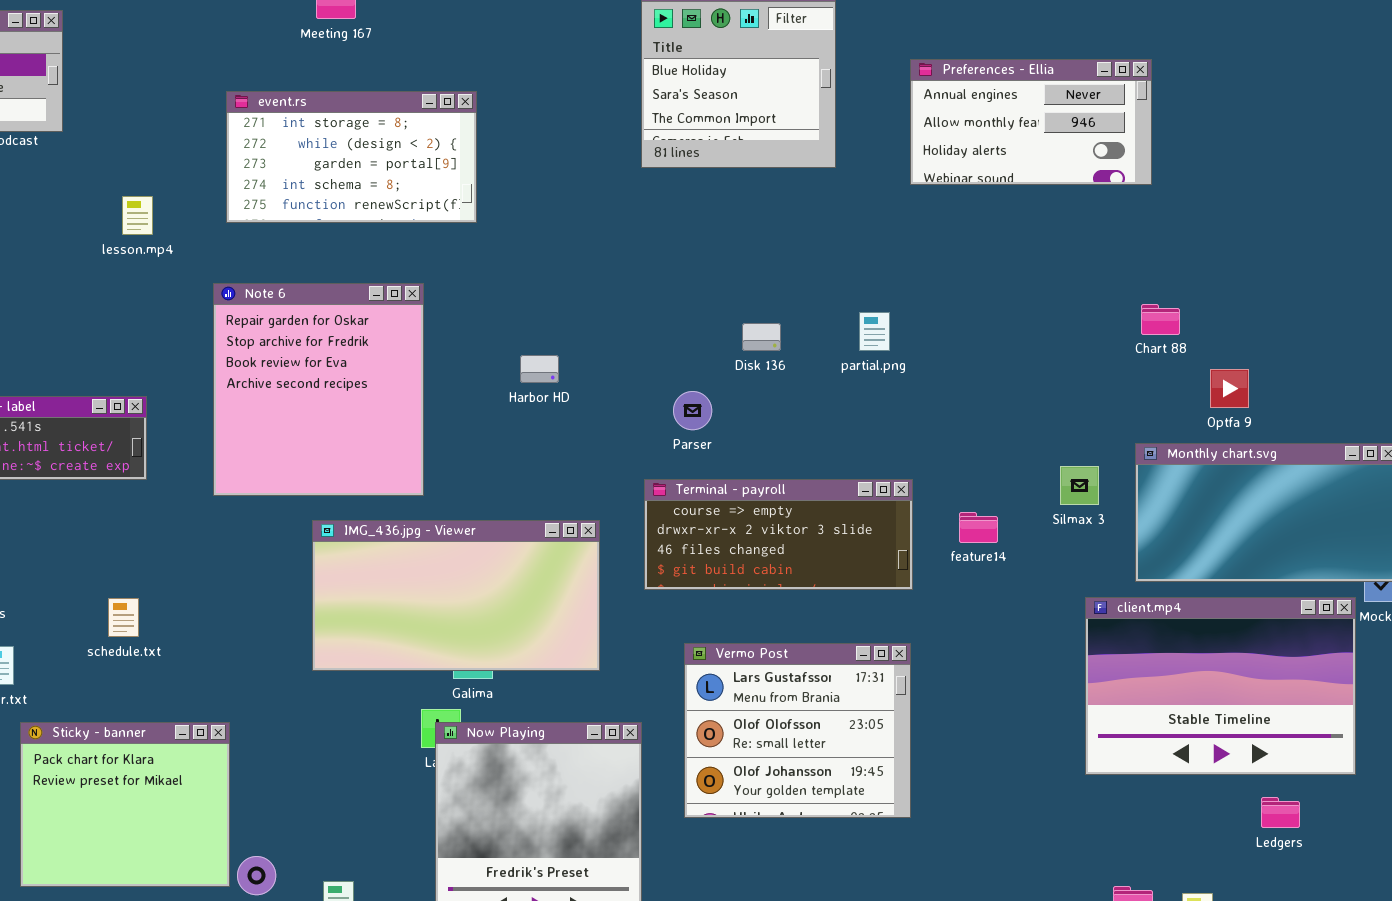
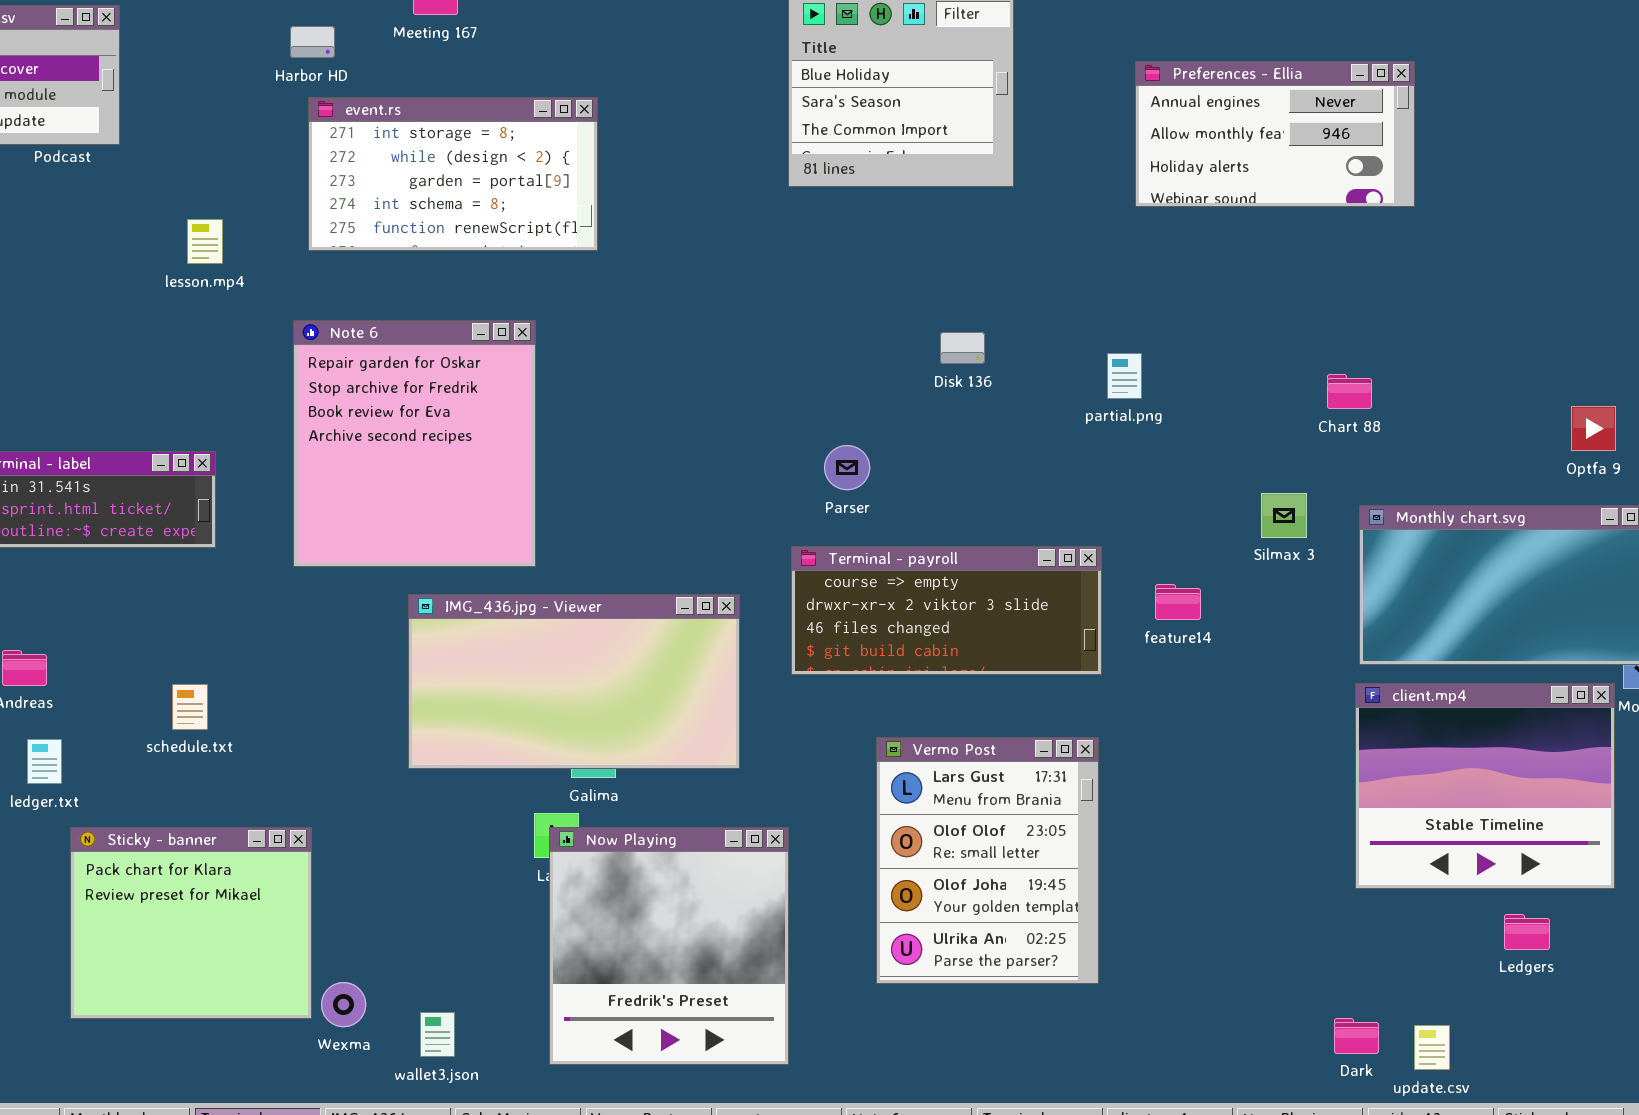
Preferences - Ellia: [910,59,1152,185] -> [1135,61,1415,207], moved
Chart 88: [1141,304,1180,335] -> [1327,374,1372,409], moved
partial.png: [859,312,890,351] -> [1107,353,1142,399], moved
Disk 136: [742,323,781,351] -> [940,332,985,364], moved
Harbor HD: [520,355,559,383] -> [290,26,335,58], moved
Optfa 9: [1210,369,1249,408] -> [1571,406,1616,451], moved
Silmax 3: [1060,466,1099,505] -> [1261,493,1307,538], moved
client.mp4: [1085,597,1356,775] -> [1355,683,1615,889], resized
Vermo Post: [684,643,911,818] -> [876,737,1099,984], resized

